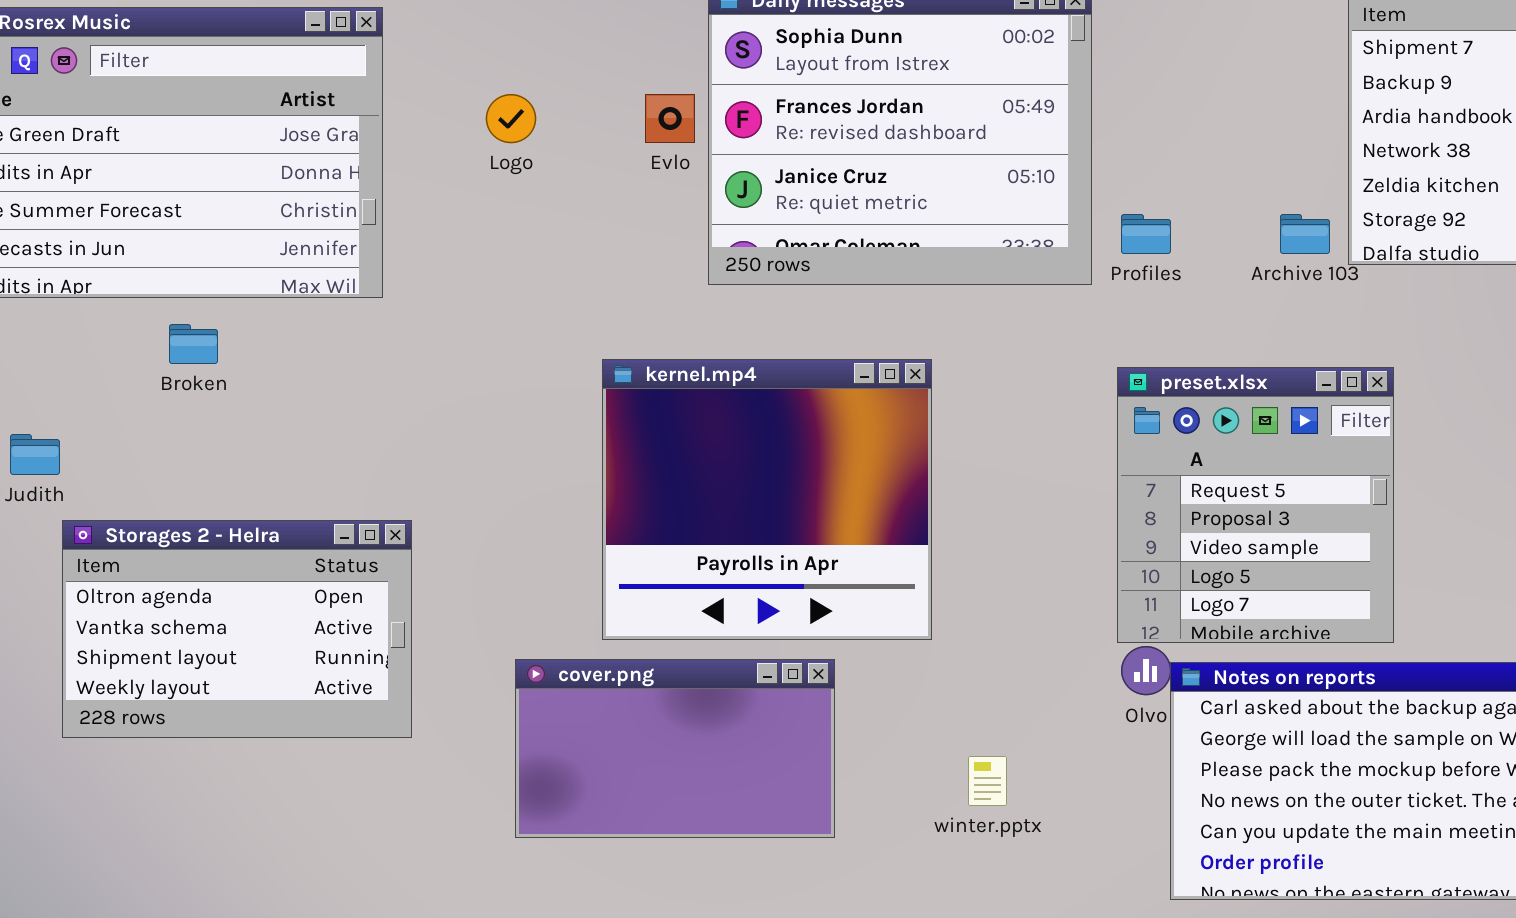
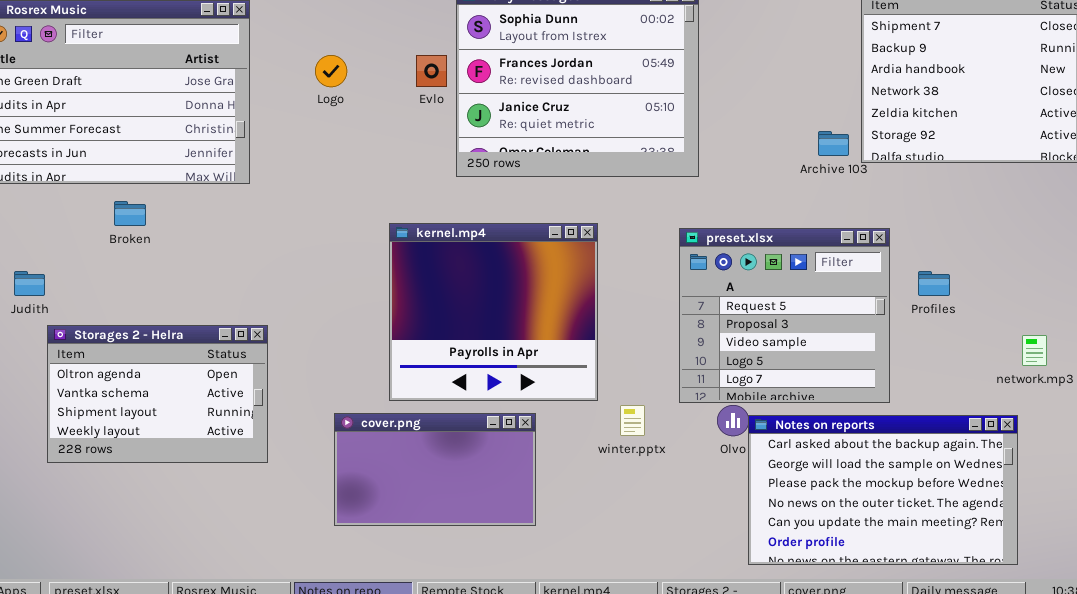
Profiles: [1121,214,1171,254] -> [918,271,950,296], moved
preset.xlsx: [1117,367,1394,643] -> [679,228,890,403], resized
winter.pptx: [968,756,1007,806] -> [620,405,645,436], moved

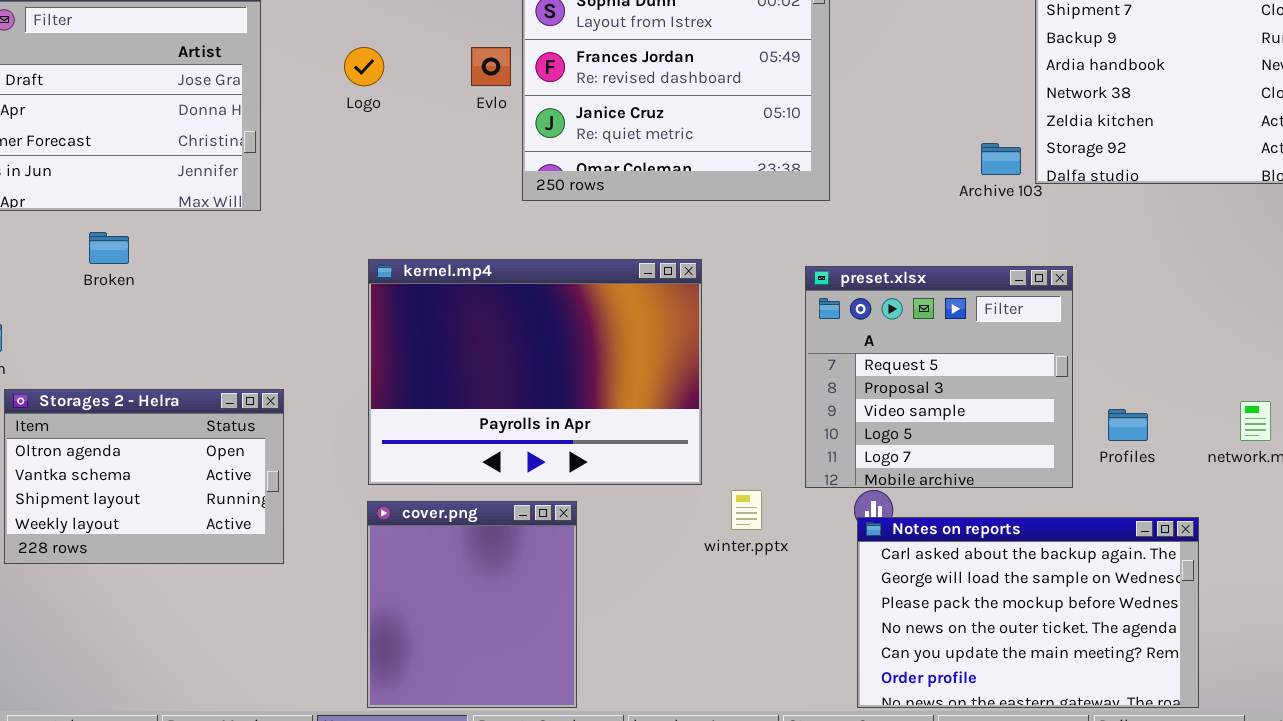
kernel.mp4: [389,223,598,401] -> [368,259,702,485], resized
Profiles: [918,271,950,296] -> [1108,409,1148,441], moved
cover.png: [334,413,536,526] -> [367,501,577,708], resized
Notes on reports: [748,415,1018,565] -> [857,517,1199,708], moved

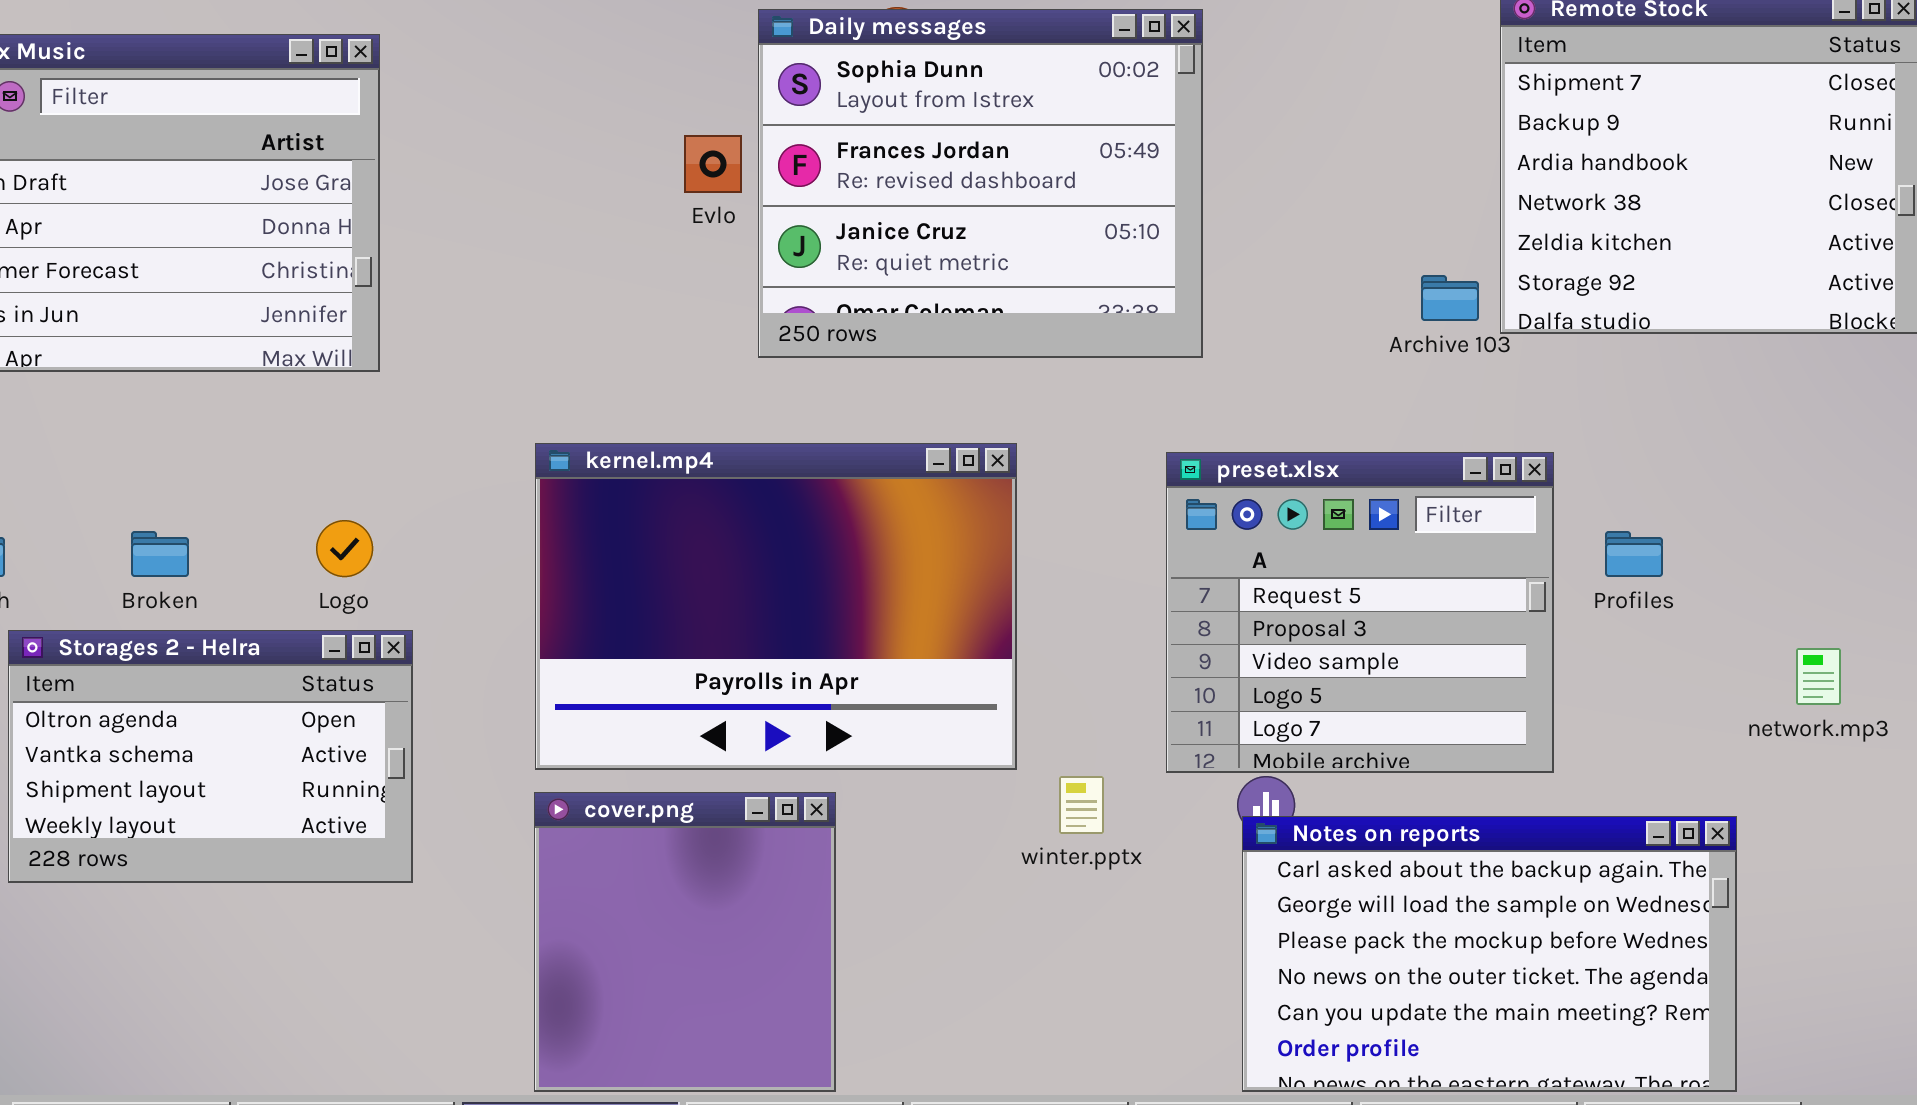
Logo: [344,47,384,86] -> [316,520,373,577], moved
Broken: [89,232,129,264] -> [131,531,189,577], moved
Profiles: [1108,409,1148,441] -> [1605,531,1663,577], moved

